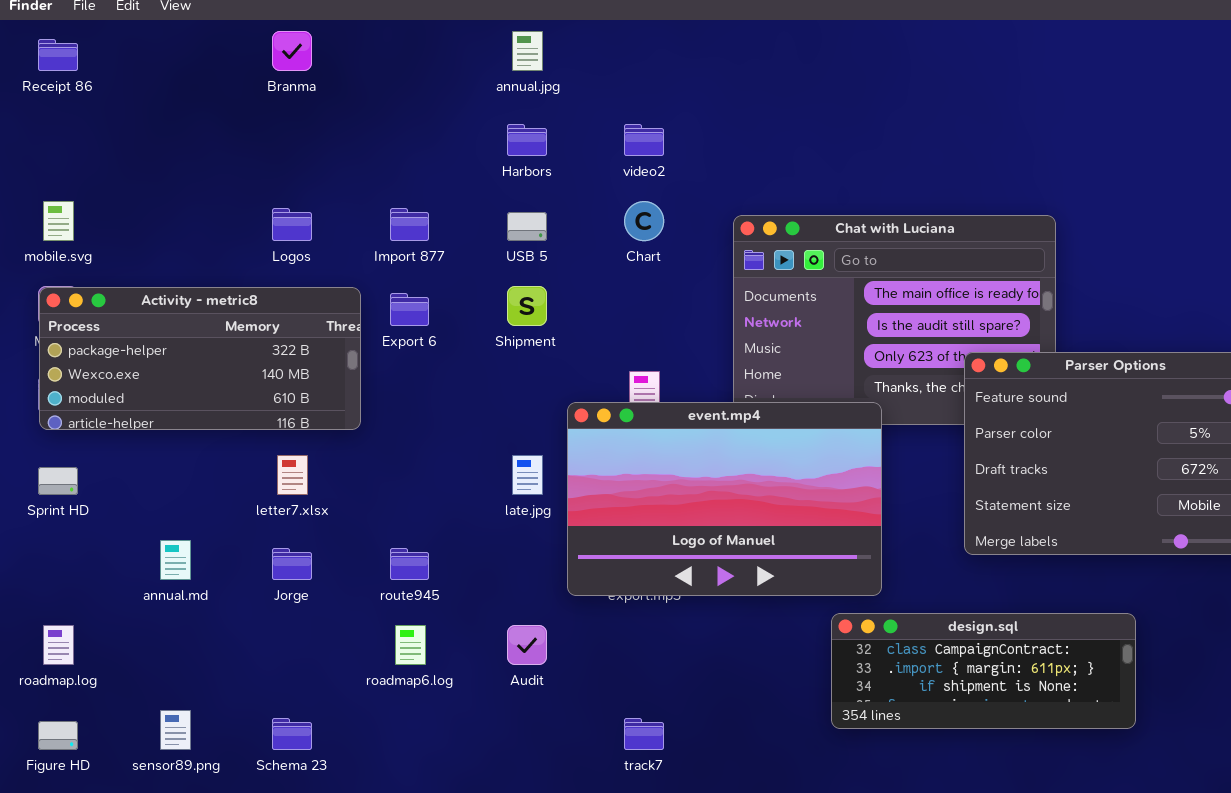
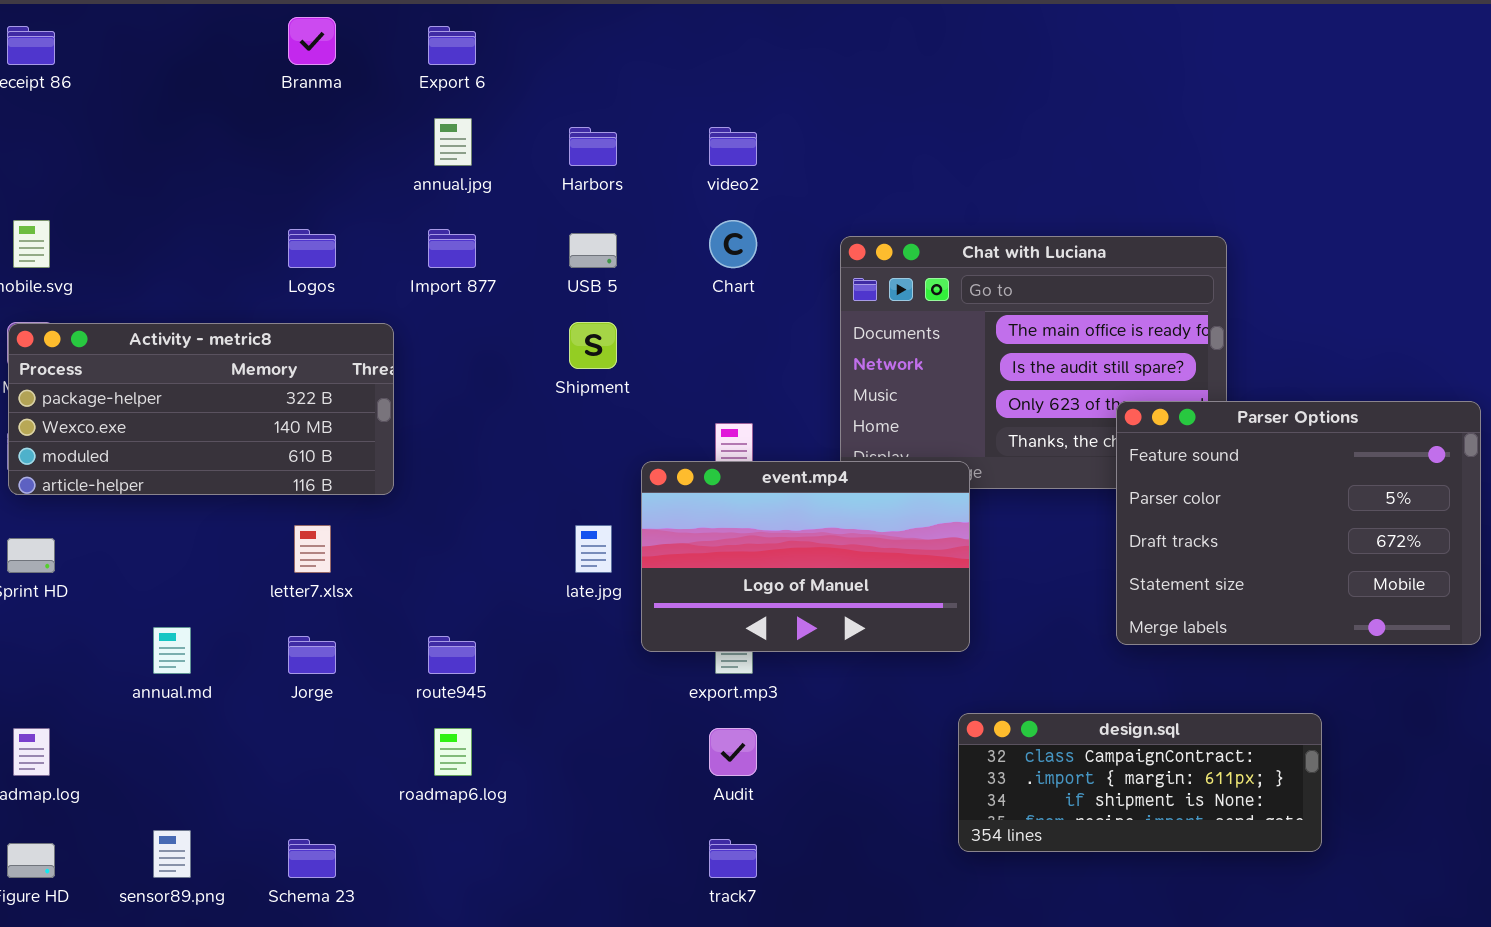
annual.jpg: [512,31,543,71] -> [434,118,472,166], moved
Export 6: [390,293,429,326] -> [428,26,476,65], moved
event.mp4: [567,402,882,596] -> [641,461,970,652], resized
Audit: [507,625,547,665] -> [709,728,757,776], moved

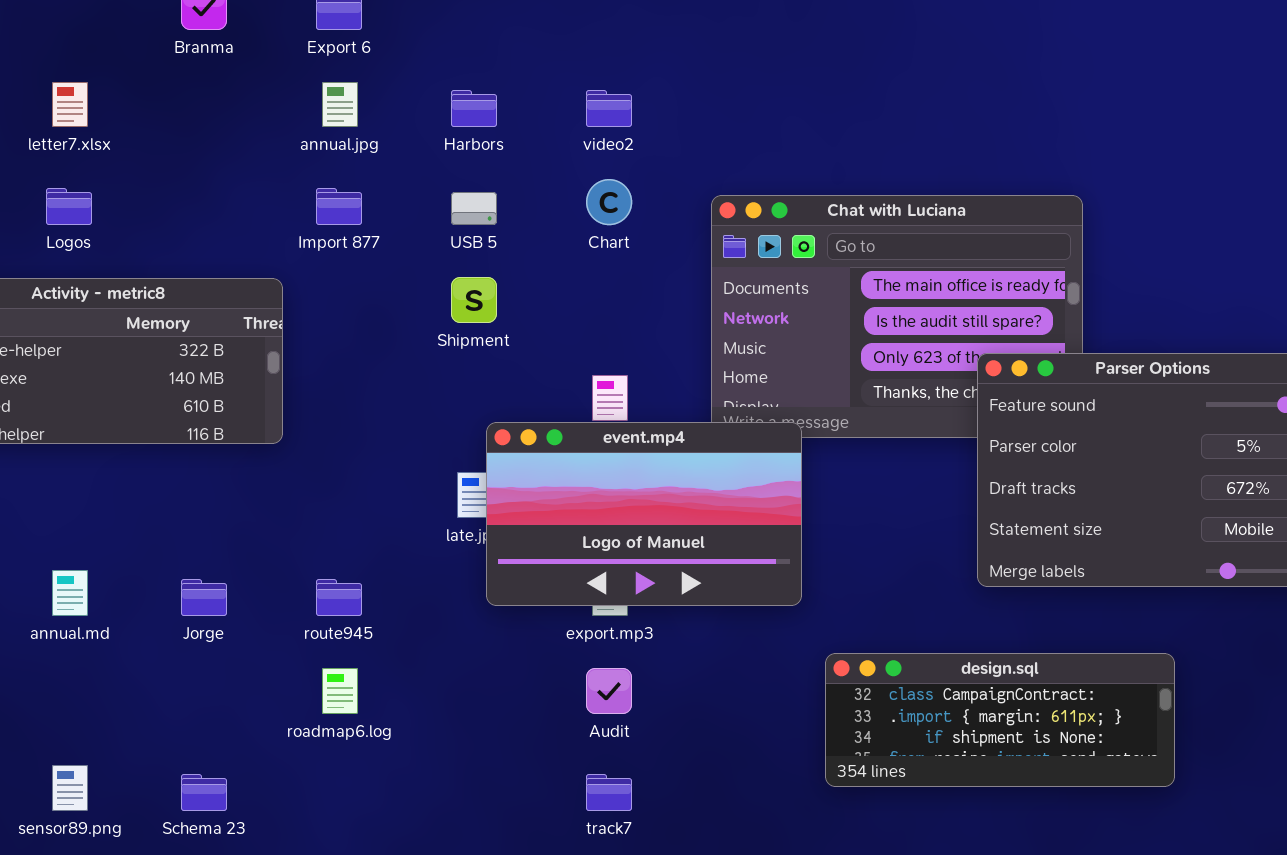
Logos: [288,229,336,268] -> [46,188,92,225], moved
event.mp4: [641,461,970,652] -> [486,422,802,606], moved
letter7.xlsx: [294,525,331,573] -> [52,82,88,127], moved

